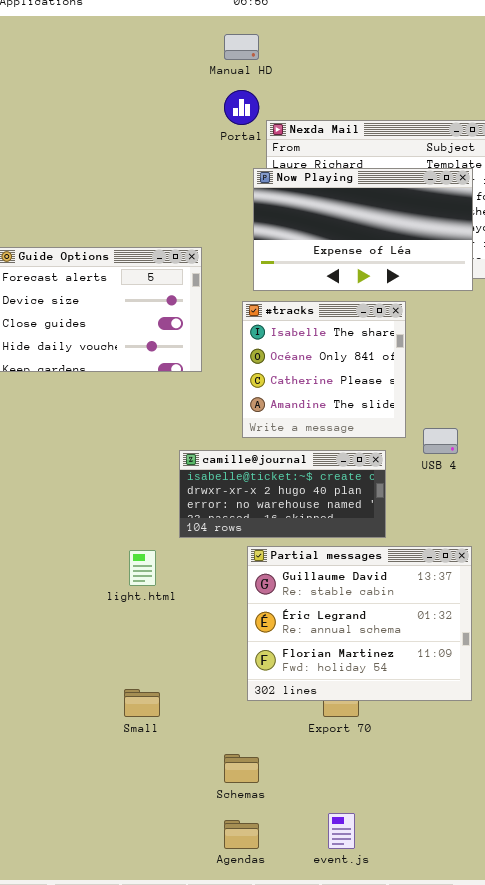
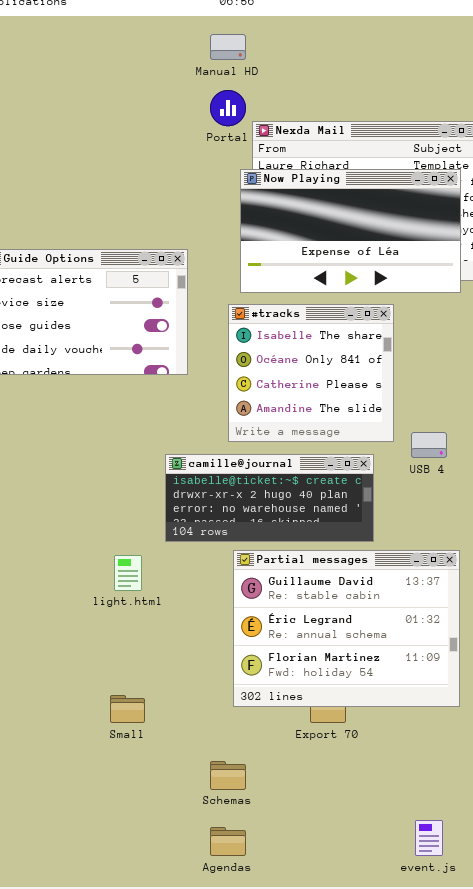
event.js: [328,813,355,849] -> [415,820,443,856], moved

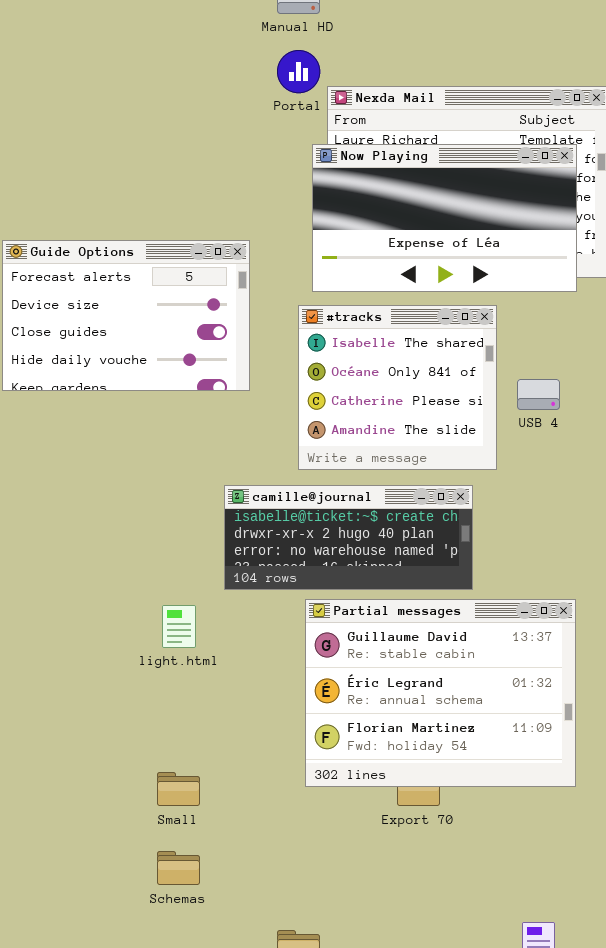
USB 4: [411,432,447,458] -> [517,379,560,410], moved
Schemas: [210,761,246,790] -> [157,851,200,885], moved

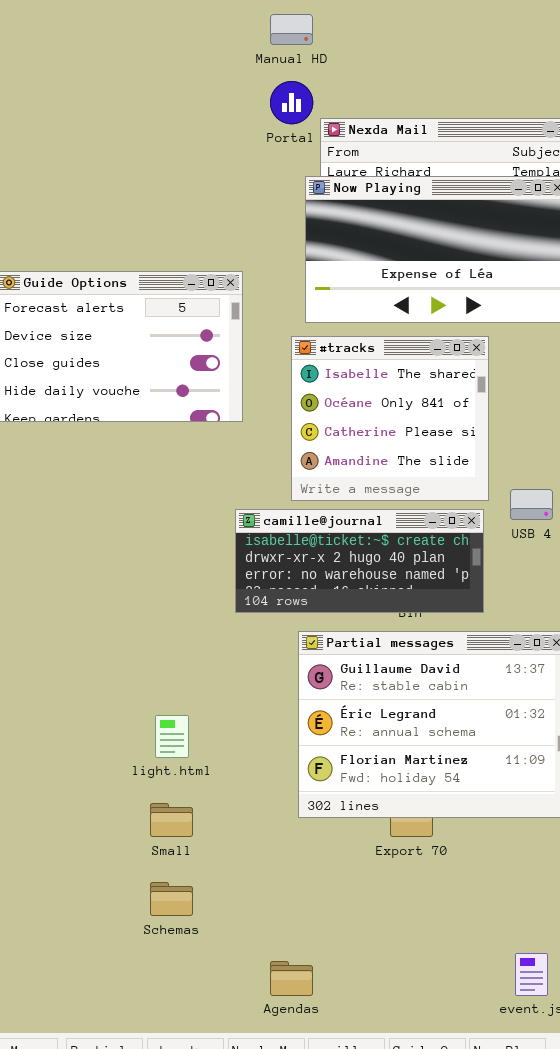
USB 4: [517,379,560,410] -> [510,489,553,520], moved
camille@journal: [224,485,473,590] -> [235,509,484,613], moved
light.html: [162,605,196,648] -> [155,715,189,758], moved

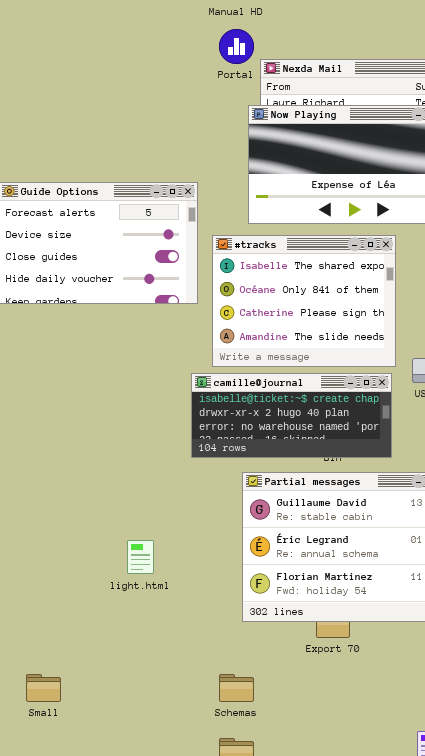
#tracks: [291,336,489,501] -> [212,235,396,367], resized
Small: [150,803,193,837] -> [26,674,61,702], moved
Schemas: [150,882,193,916] -> [219,674,254,702], moved

